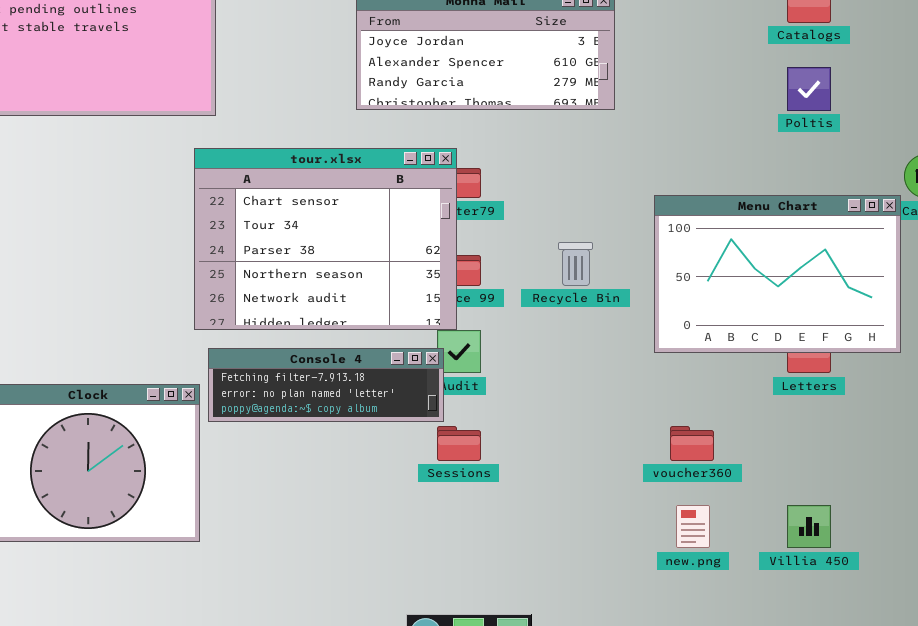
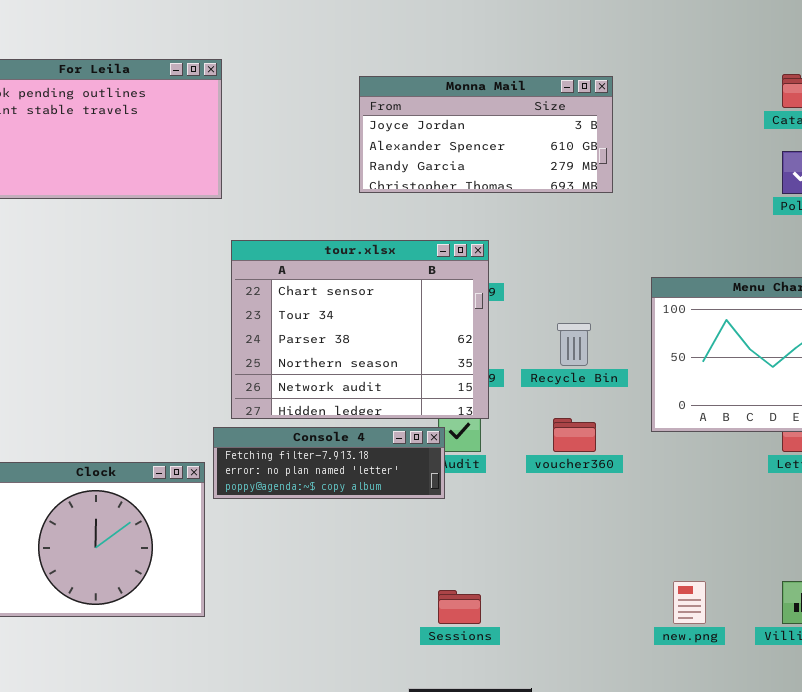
tour.xlsx: [194,148,457,330] -> [231,240,489,419], moved
Sessions: [437,426,481,461] -> [438,590,481,624], moved
voucher360: [670,426,714,461] -> [553,418,596,452], moved

